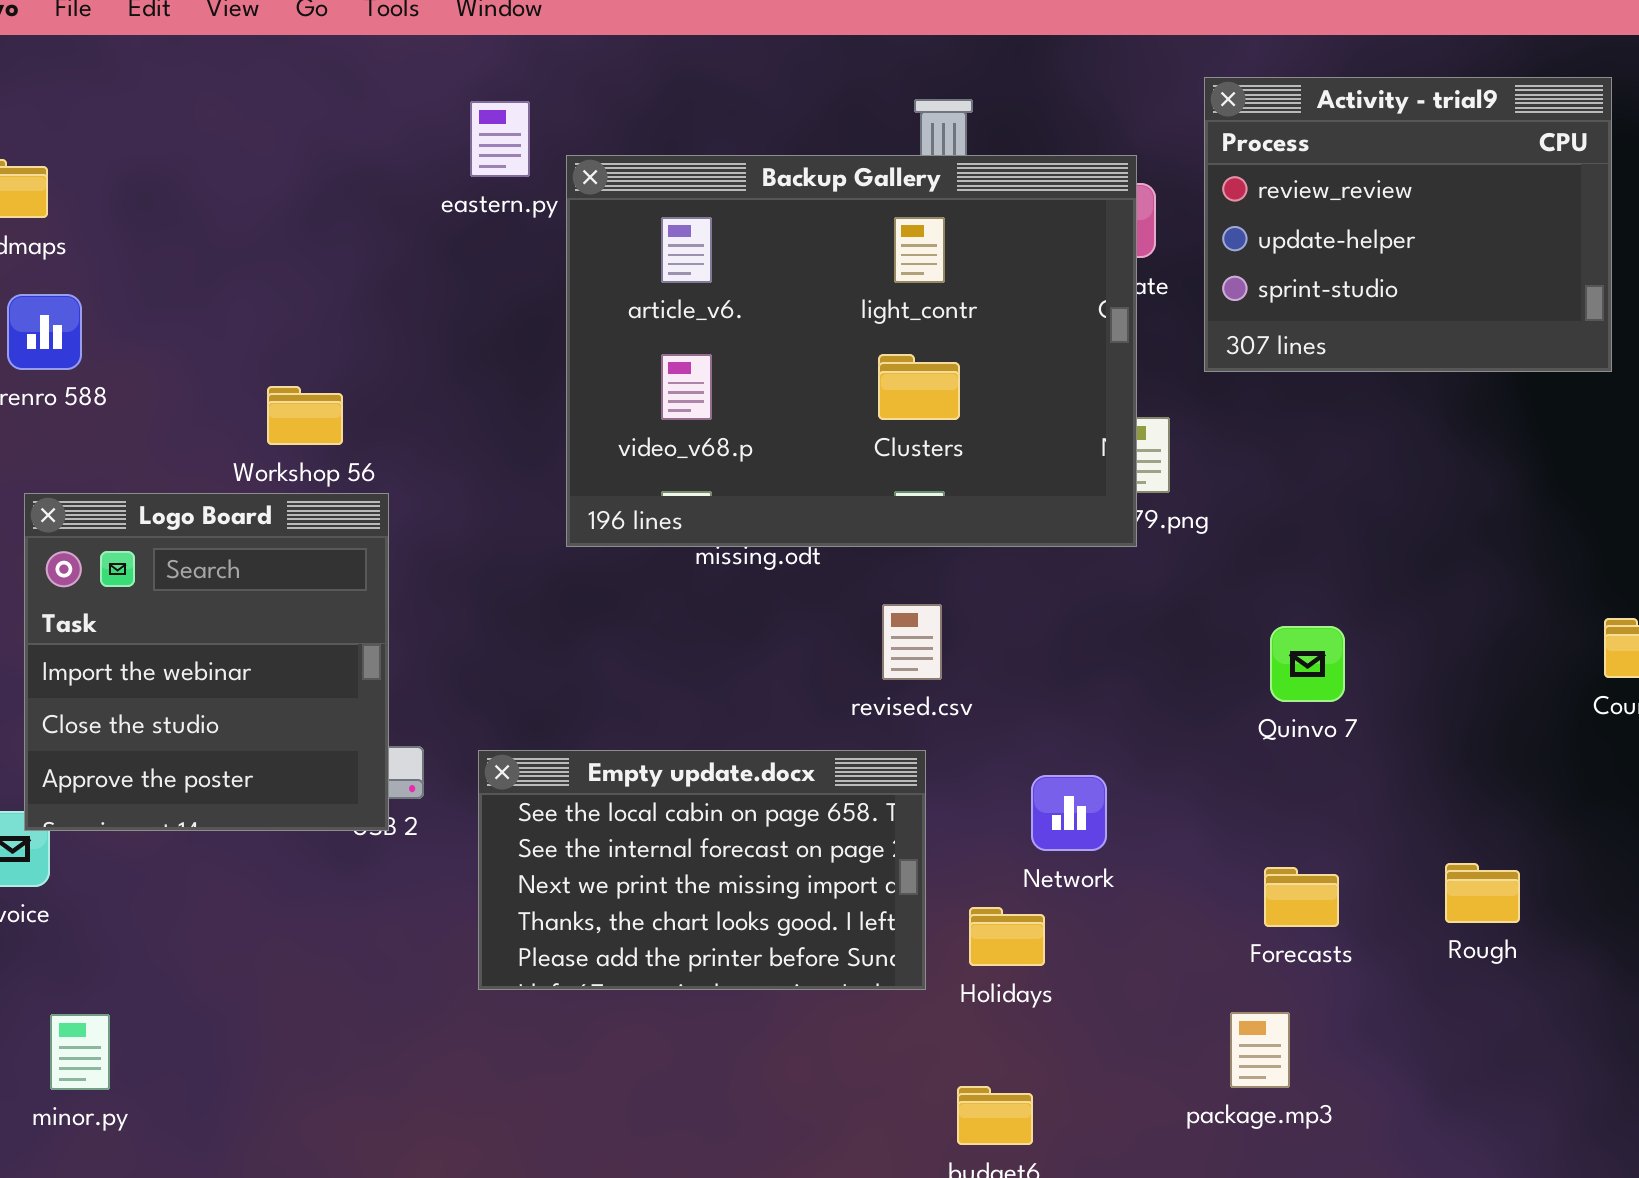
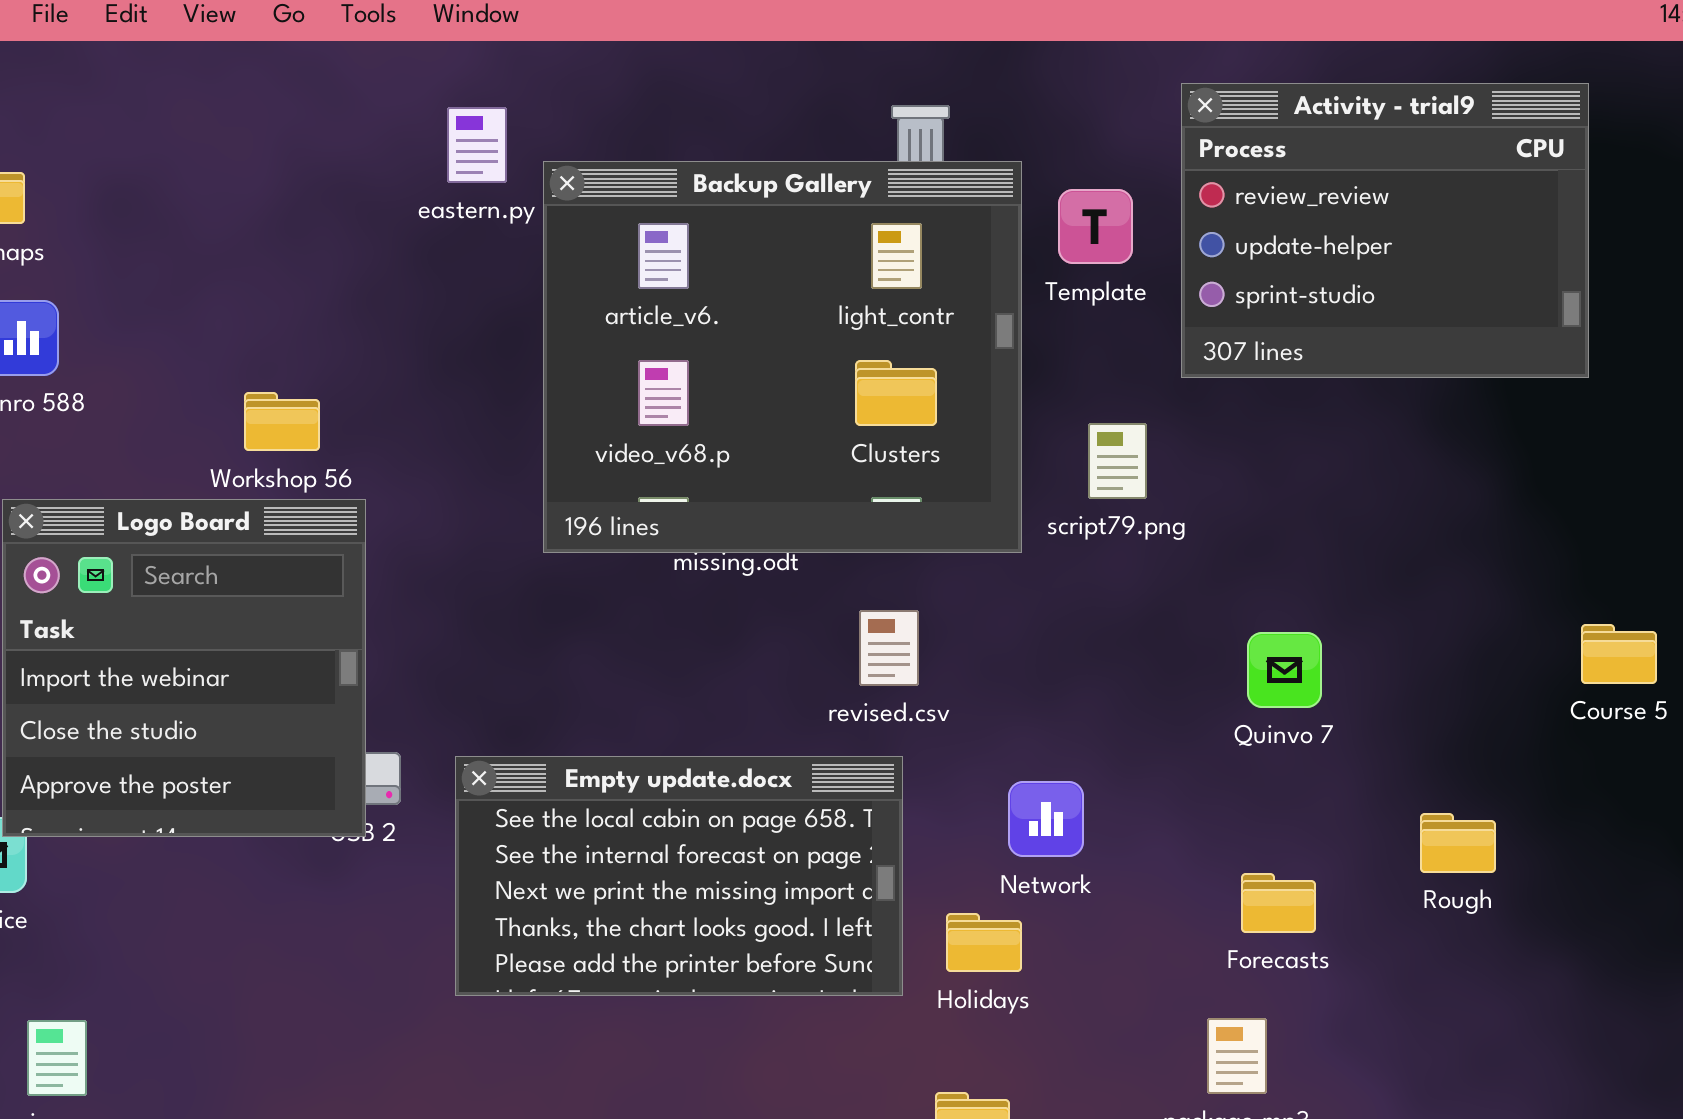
Backup Gallery: [566,155,1137,547] -> [543,161,1022,553], resized
Rough: [1445,863,1520,923] -> [1420,813,1496,873], moved

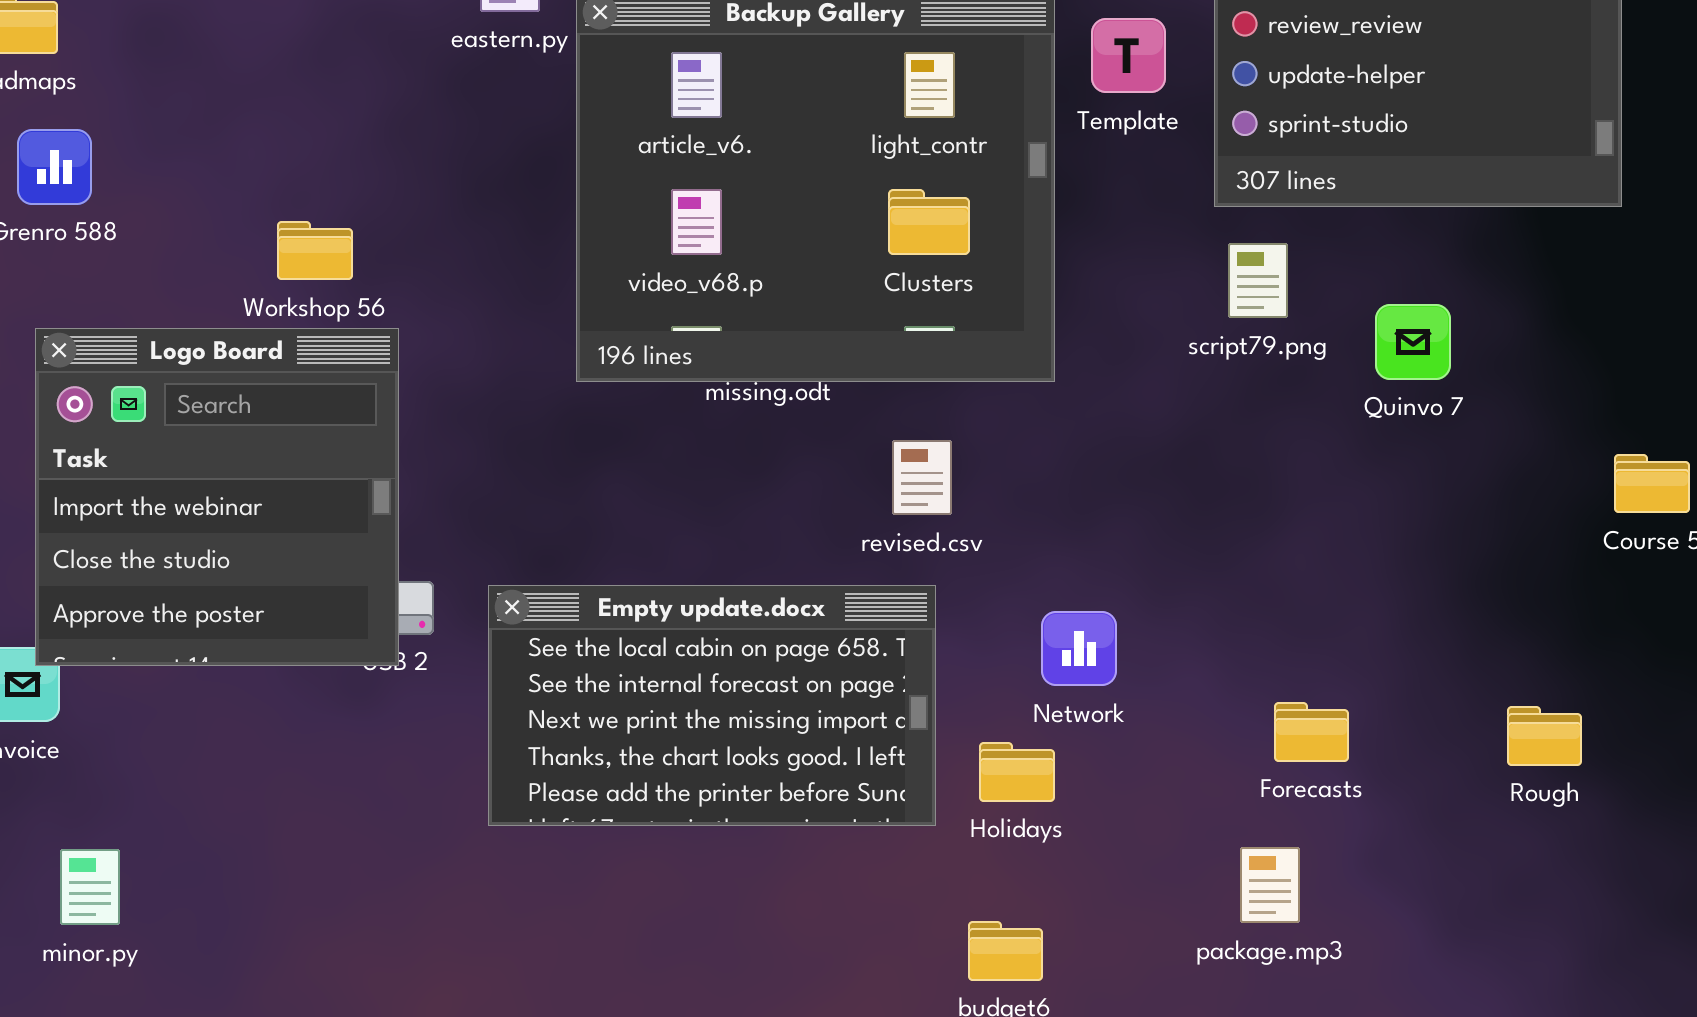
script79.png: [1088,423,1147,499] -> [1228,243,1288,318], moved
Quinvo 7: [1247,632,1322,708] -> [1375,304,1451,380], moved
Rough: [1420,813,1496,873] -> [1507,706,1582,766], moved

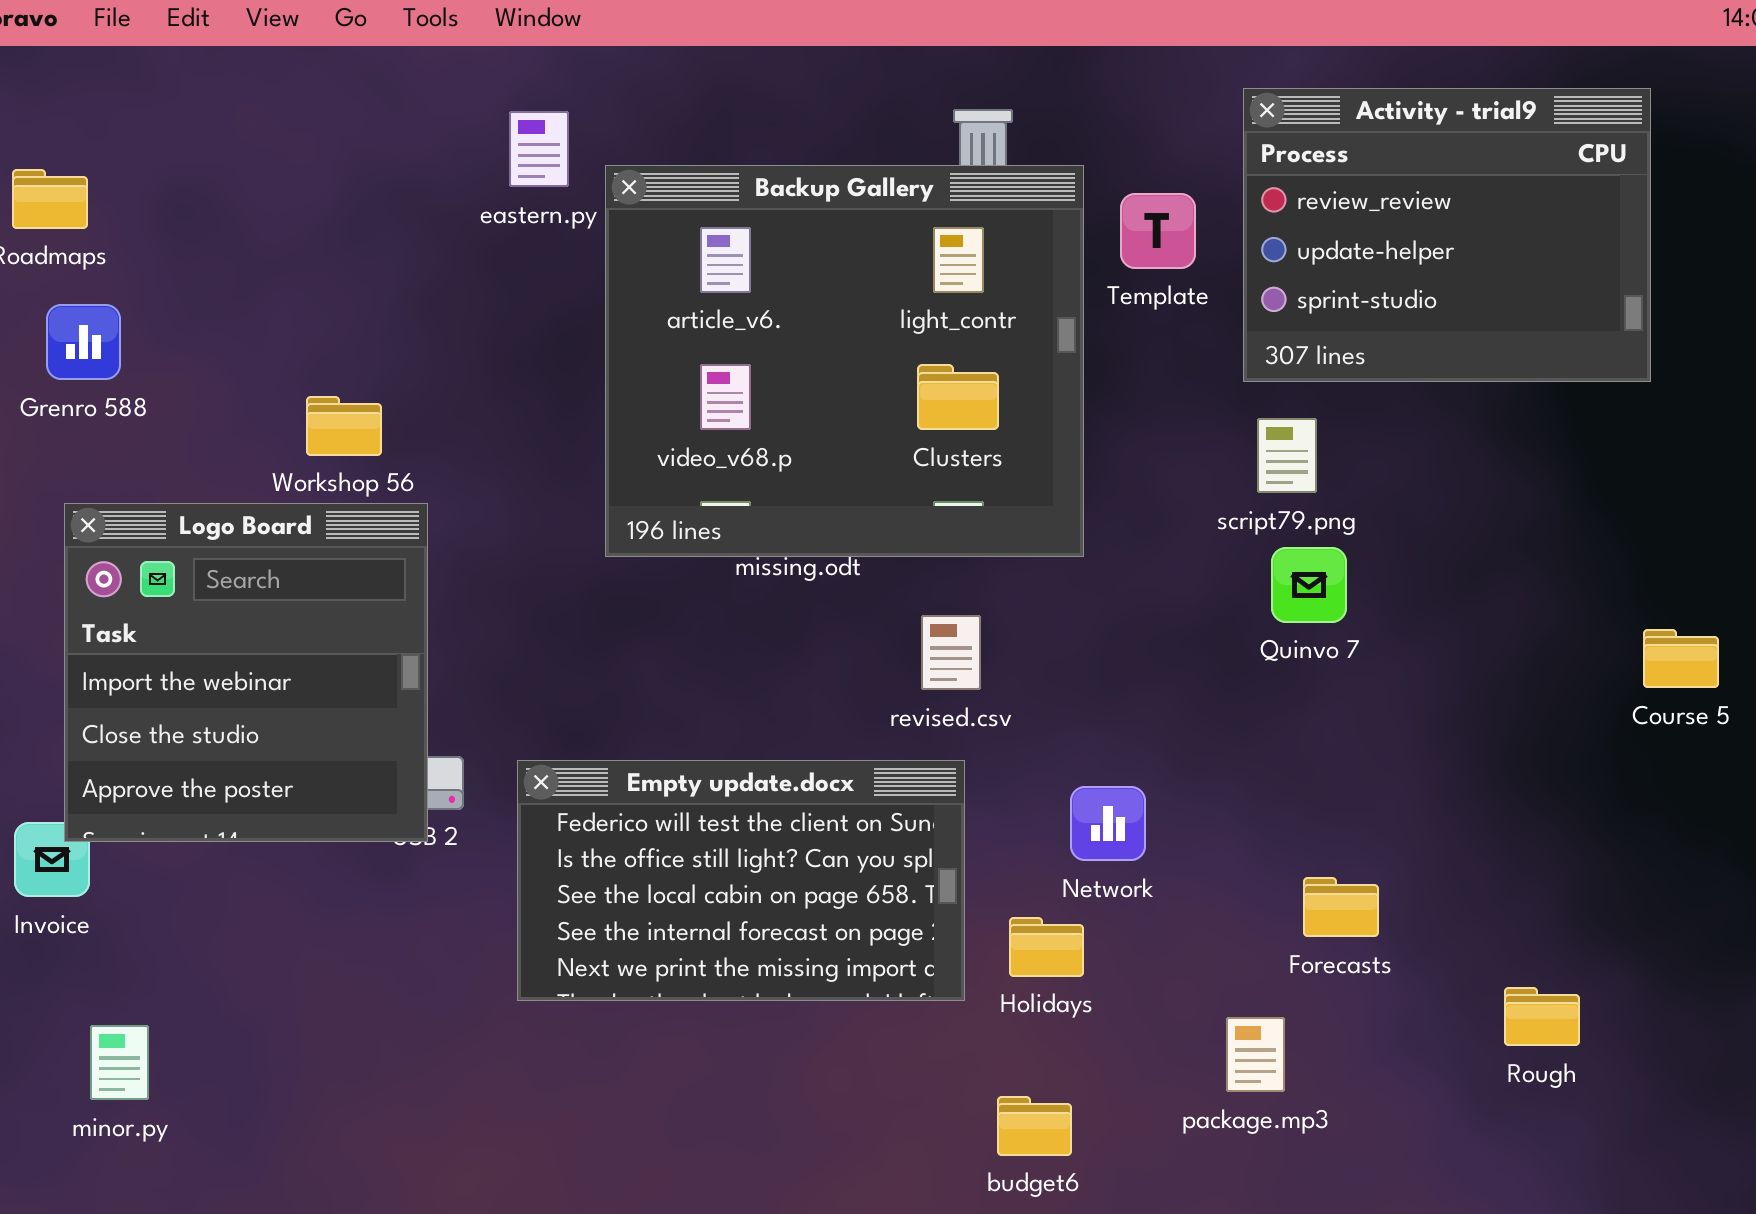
Quinvo 7: [1375,304,1451,380] -> [1271,547,1347,623], moved
Empty update.docx: [488,585,936,826] -> [517,760,965,1001], scrolled up 2 rows
Rough: [1507,706,1582,766] -> [1504,987,1580,1046], moved
package.mp3: [1240,847,1300,923] -> [1226,1017,1285,1092], moved

